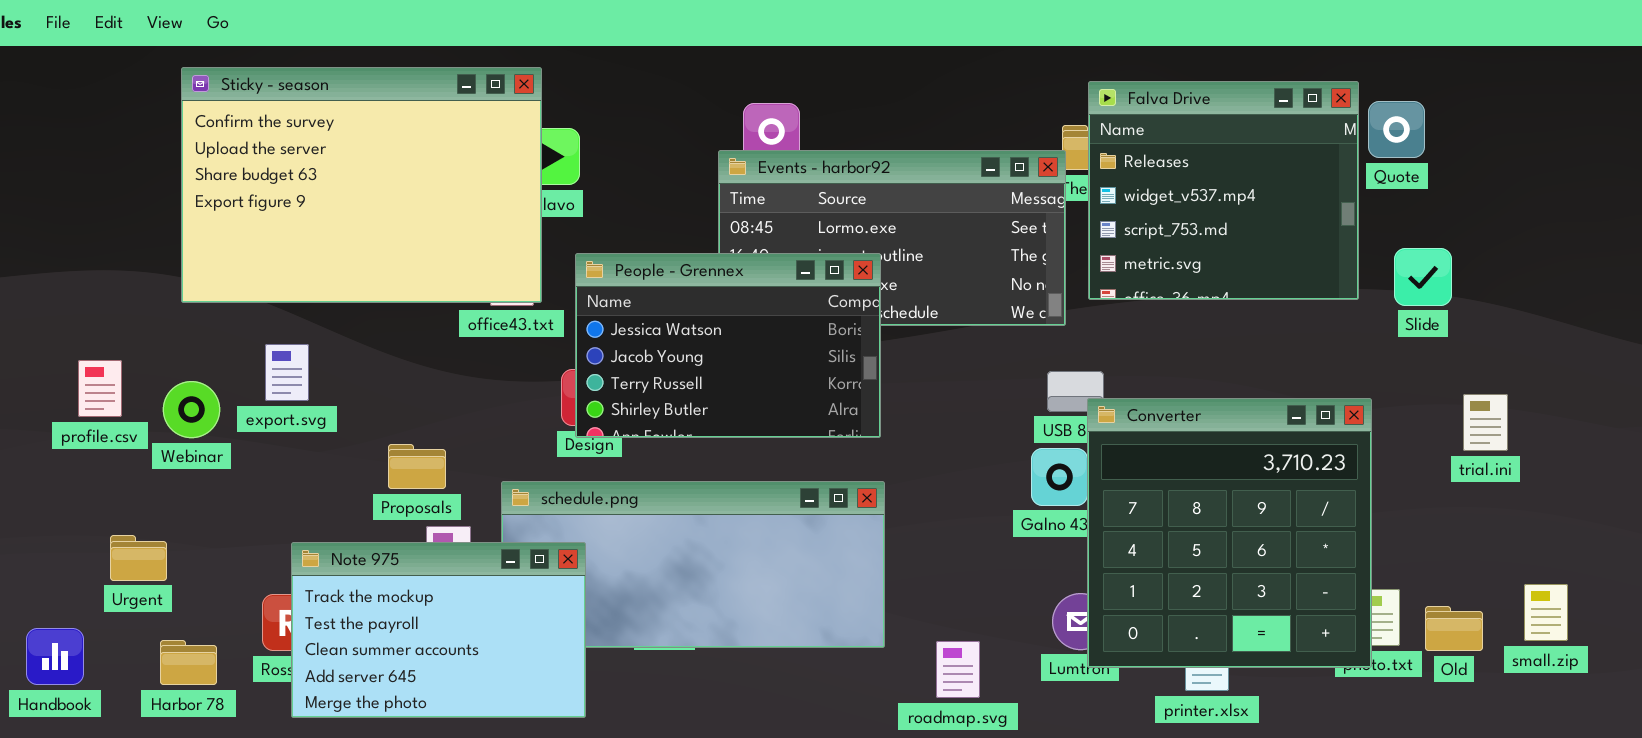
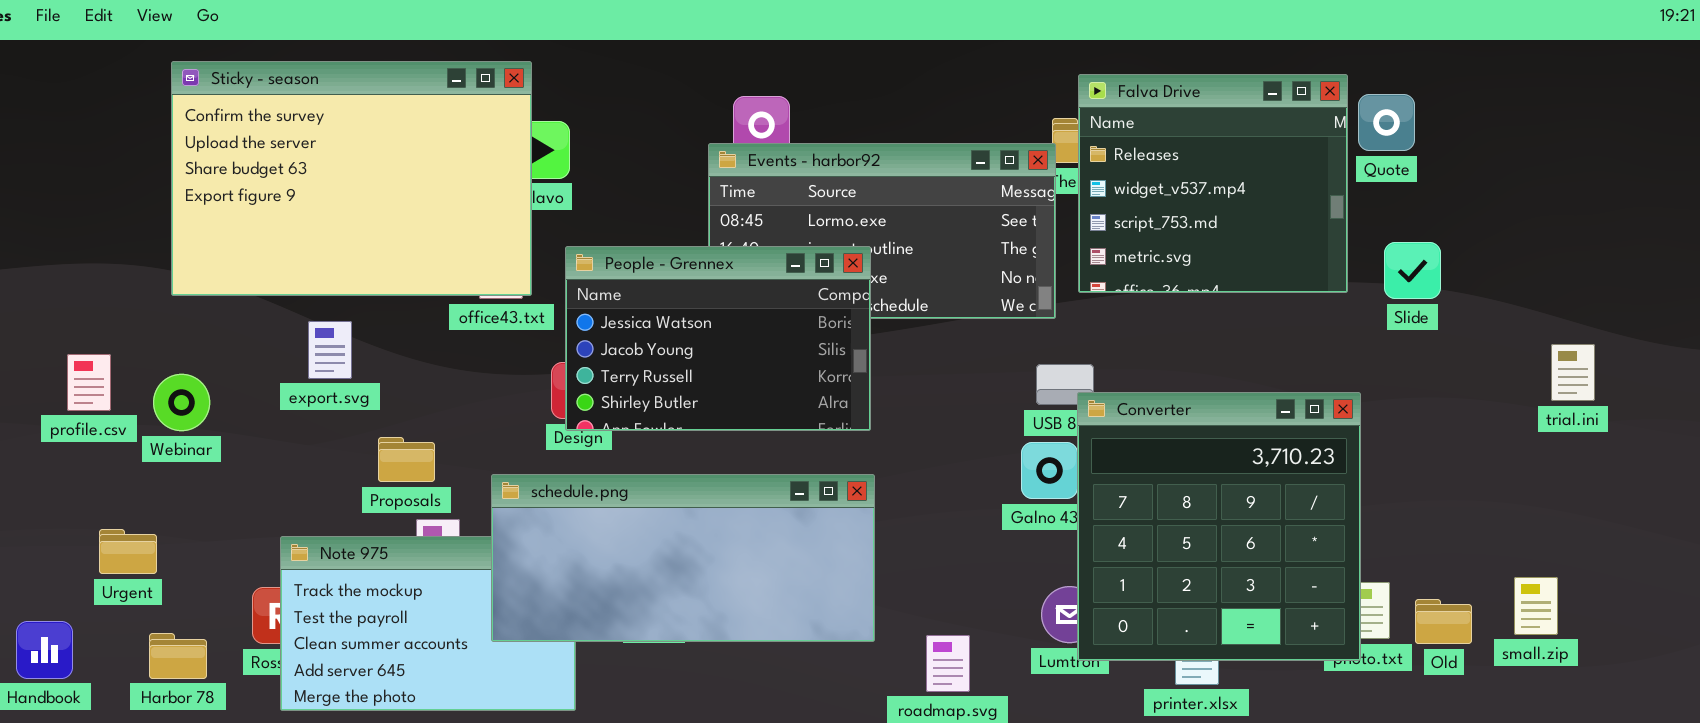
export.svg: [265,344,309,401] -> [308,321,352,379], moved
trial.ini: [1463,394,1508,451] -> [1551,344,1595,401], moved
schedule.png: [501,481,885,648] -> [491,474,875,642], raised

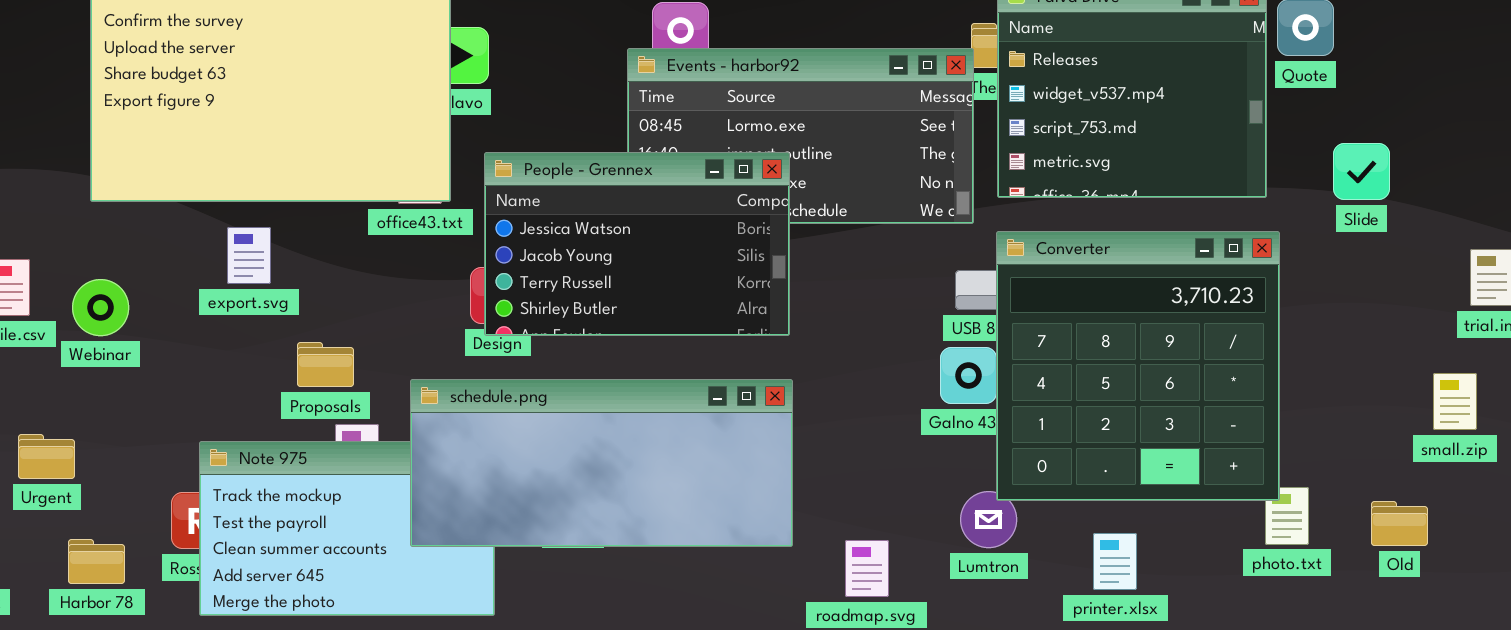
Slide: [1384,242,1441,299] -> [1333,143,1390,200], moved
Converter: [1077,392,1361,661] -> [996,231,1280,501], moved
small.zip: [1514,577,1558,635] -> [1433,373,1477,430], moved
Old: [1415,599,1472,644] -> [1371,501,1428,546], moved

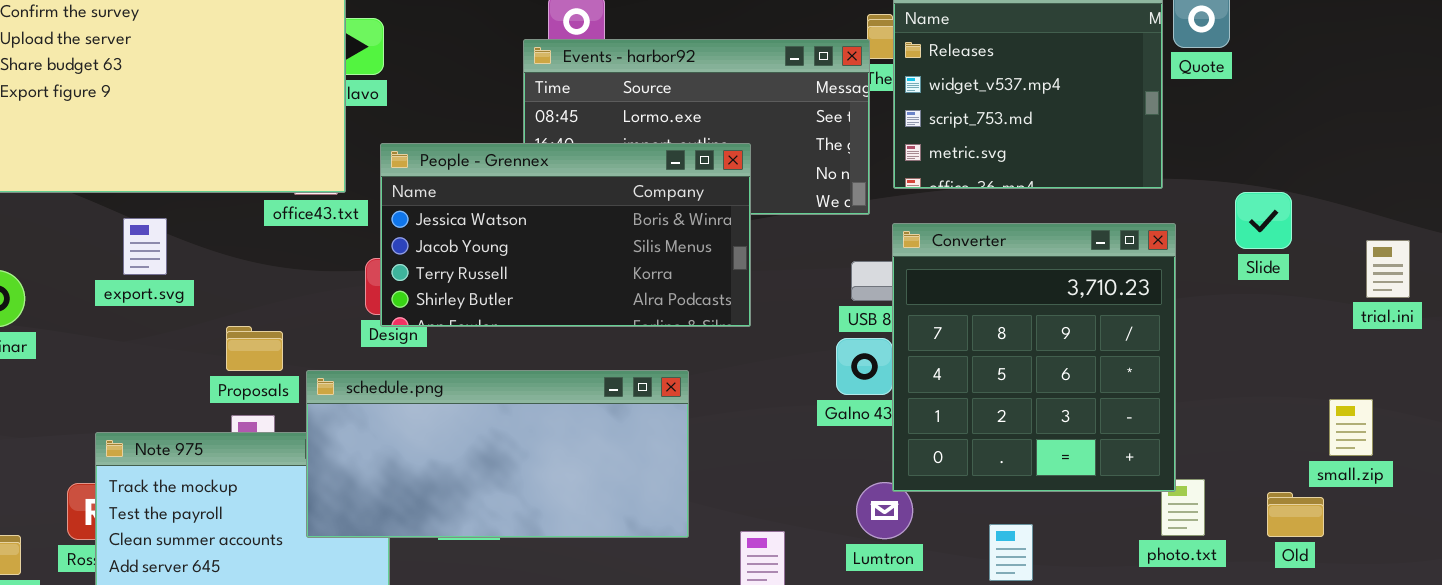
Slide: [1333,143,1390,200] -> [1235,192,1292,249], moved
People - Grennex: [484,152,790,336] -> [380,143,751,327], resized
Proposals: [297,342,354,387] -> [226,326,283,371], moved
small.zip: [1433,373,1477,430] -> [1329,399,1373,456], moved

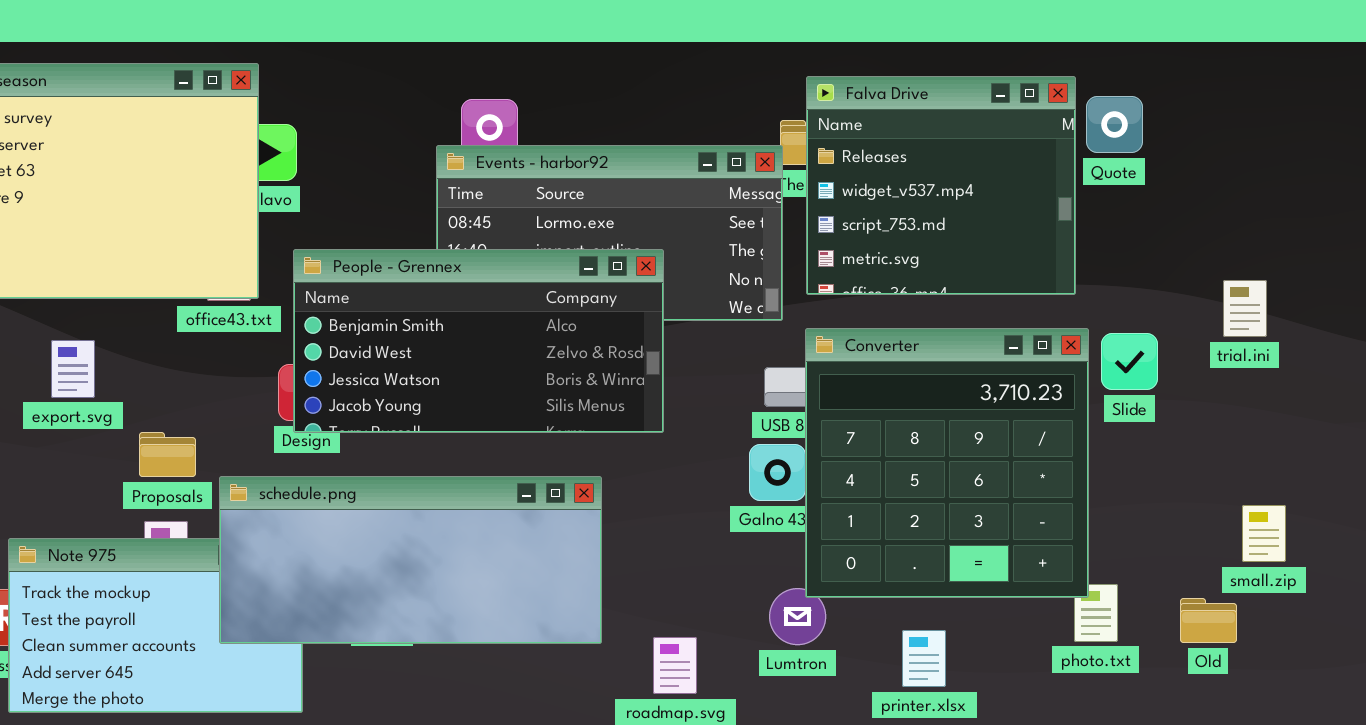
People - Grennex: [380,143,751,327] -> [293,249,664,433], scrolled up 2 rows
Slide: [1235,192,1292,249] -> [1101,333,1158,390], moved
export.svg: [123,218,167,275] -> [51,340,95,398], moved
trial.ini: [1366,240,1410,298] -> [1223,280,1267,337], moved

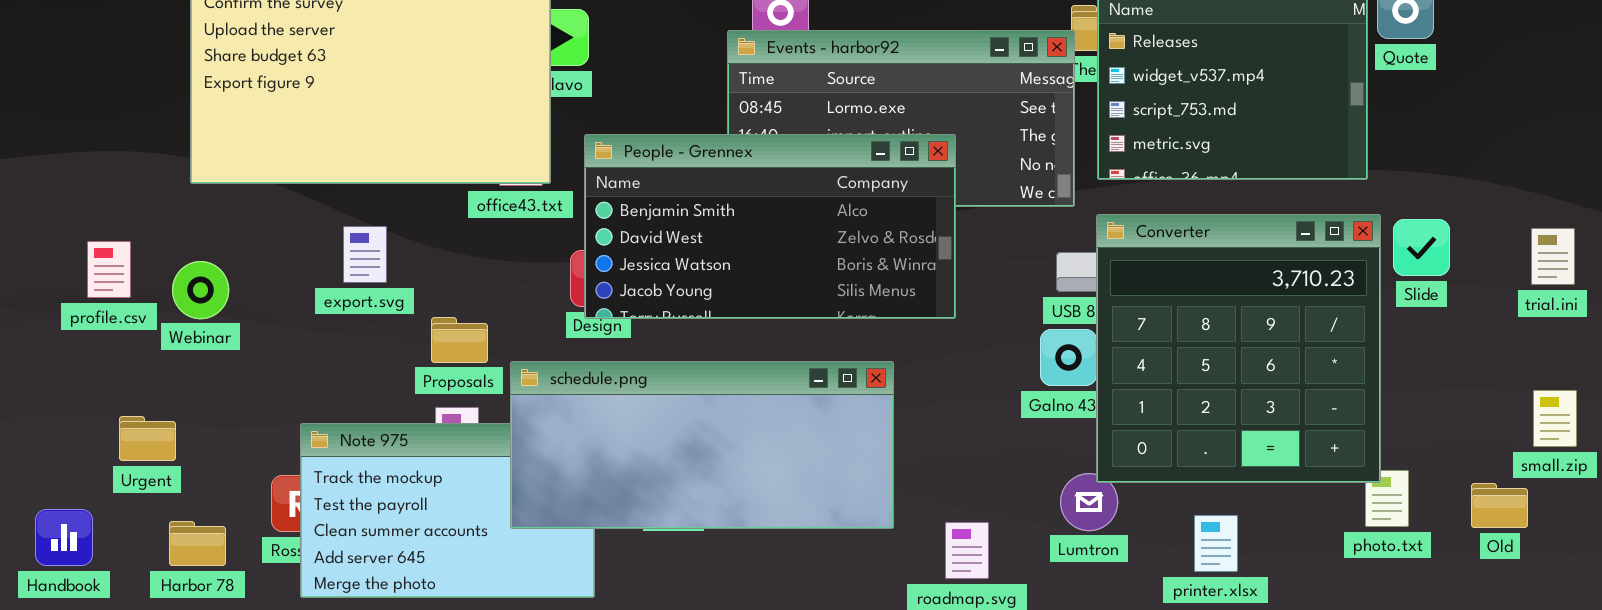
trial.ini: [1223,280,1267,337] -> [1531,228,1575,285], moved

